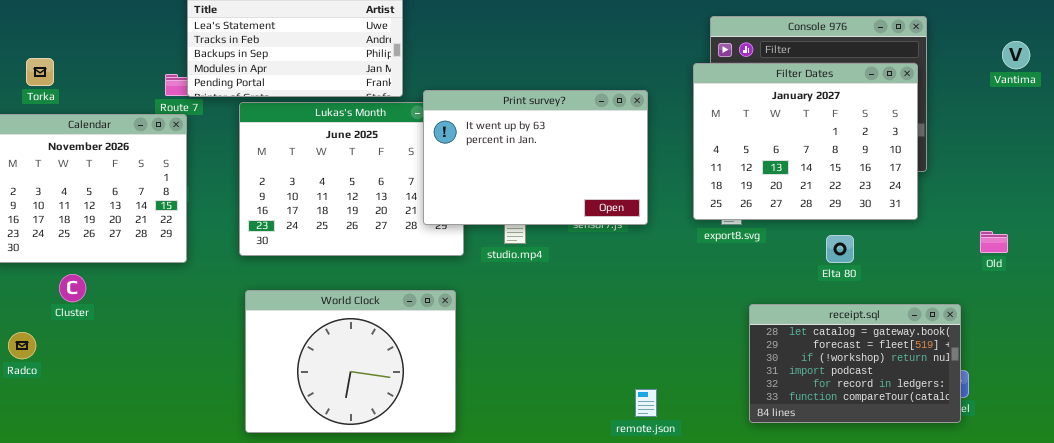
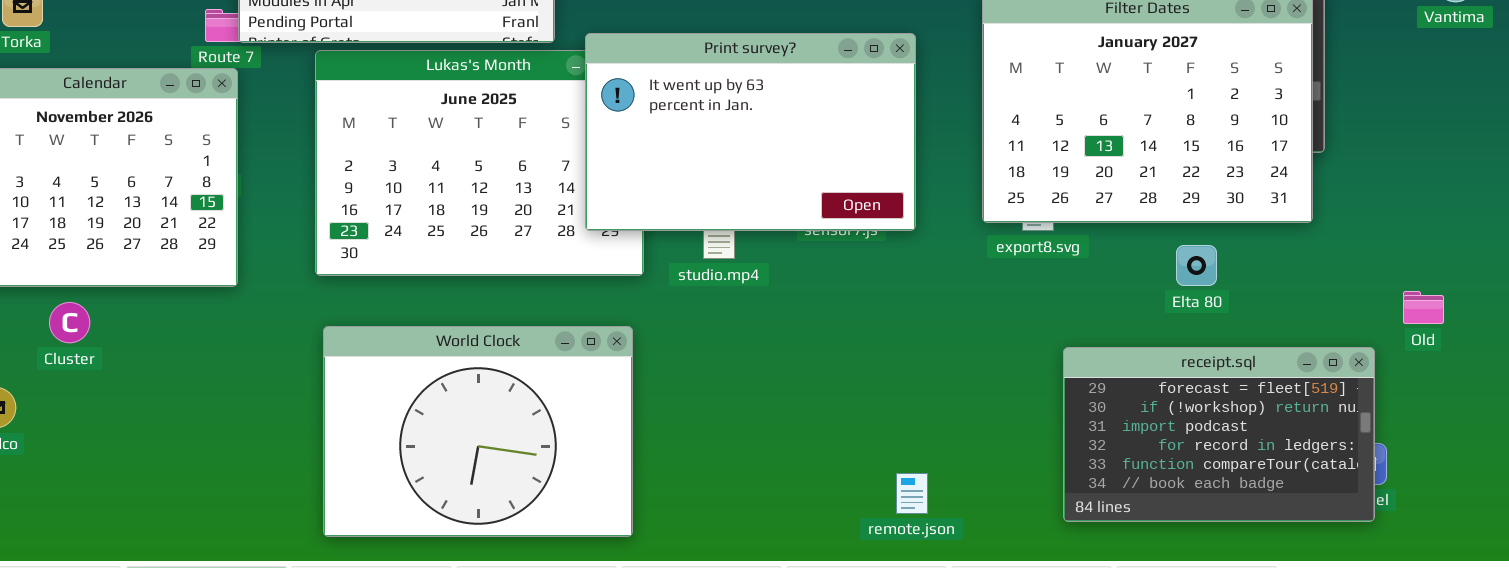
Old: [980,231,1008,253] -> [1403,291,1444,324], moved
receipt.sql: [749,304,961,423] -> [1063,347,1375,522], scrolled down 1 row

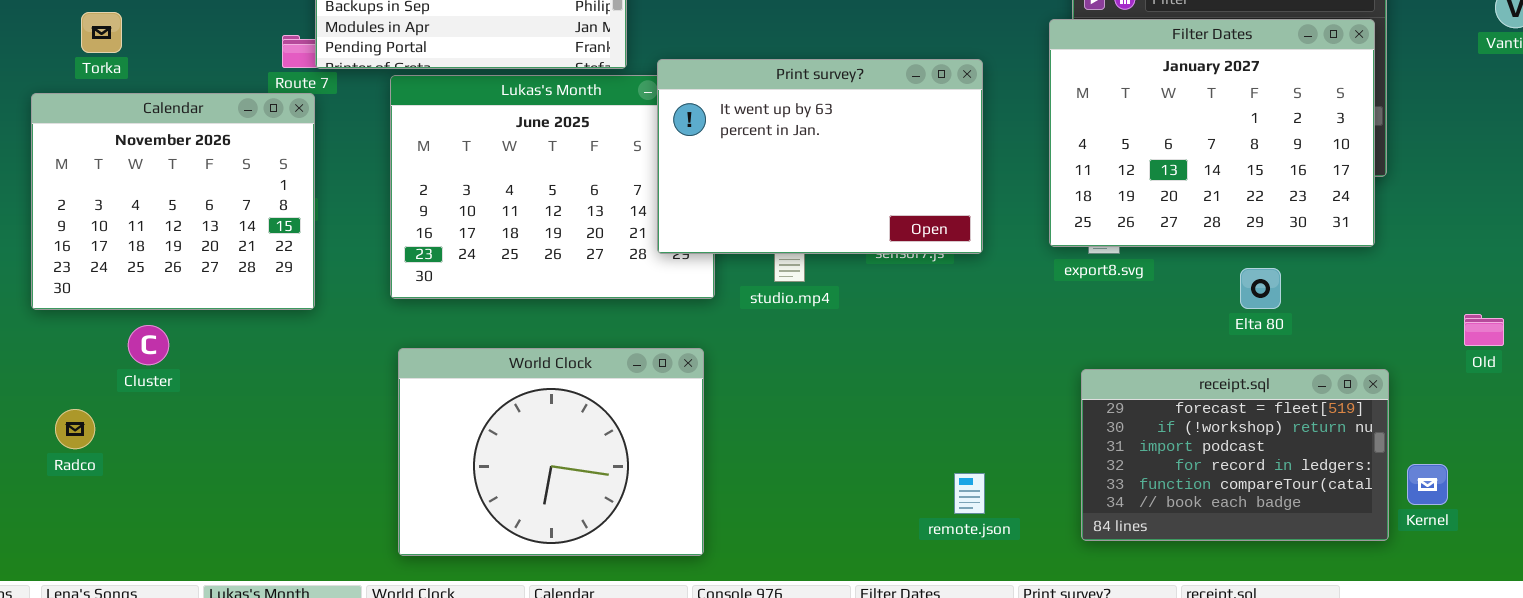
receipt.sql: [1063,347,1375,522] -> [1081,369,1389,541], moved
remote.json: [896,473,928,514] -> [954,473,985,514], moved

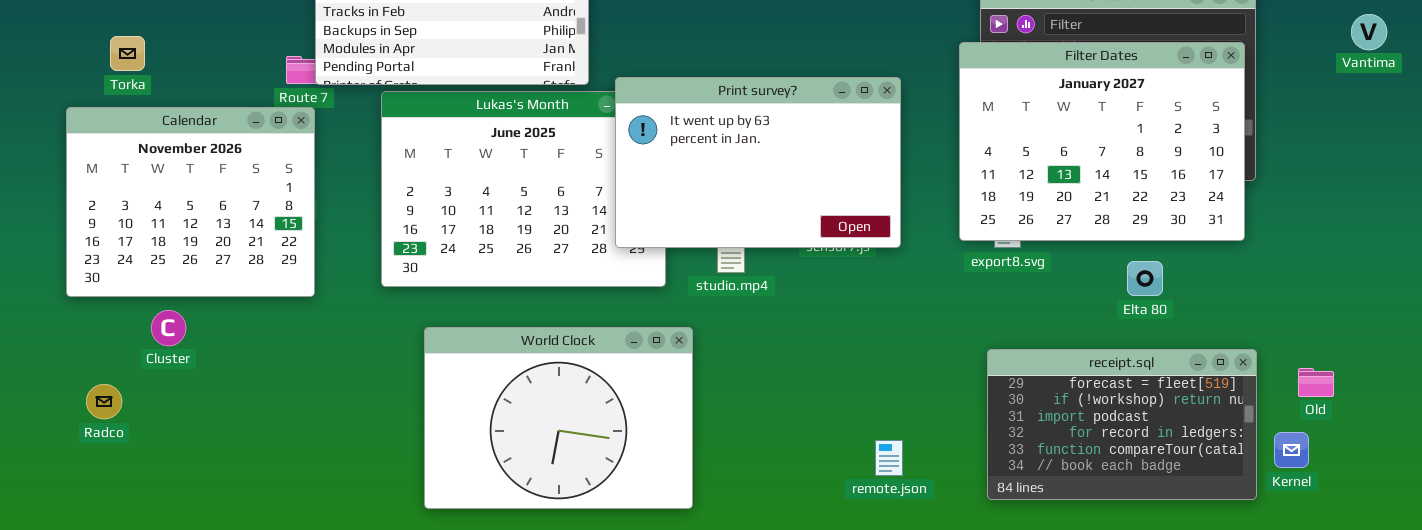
Old: [1464,314,1504,346] -> [1298,368,1334,397], moved
World Clock: [398,348,704,556] -> [424,327,693,509], moved

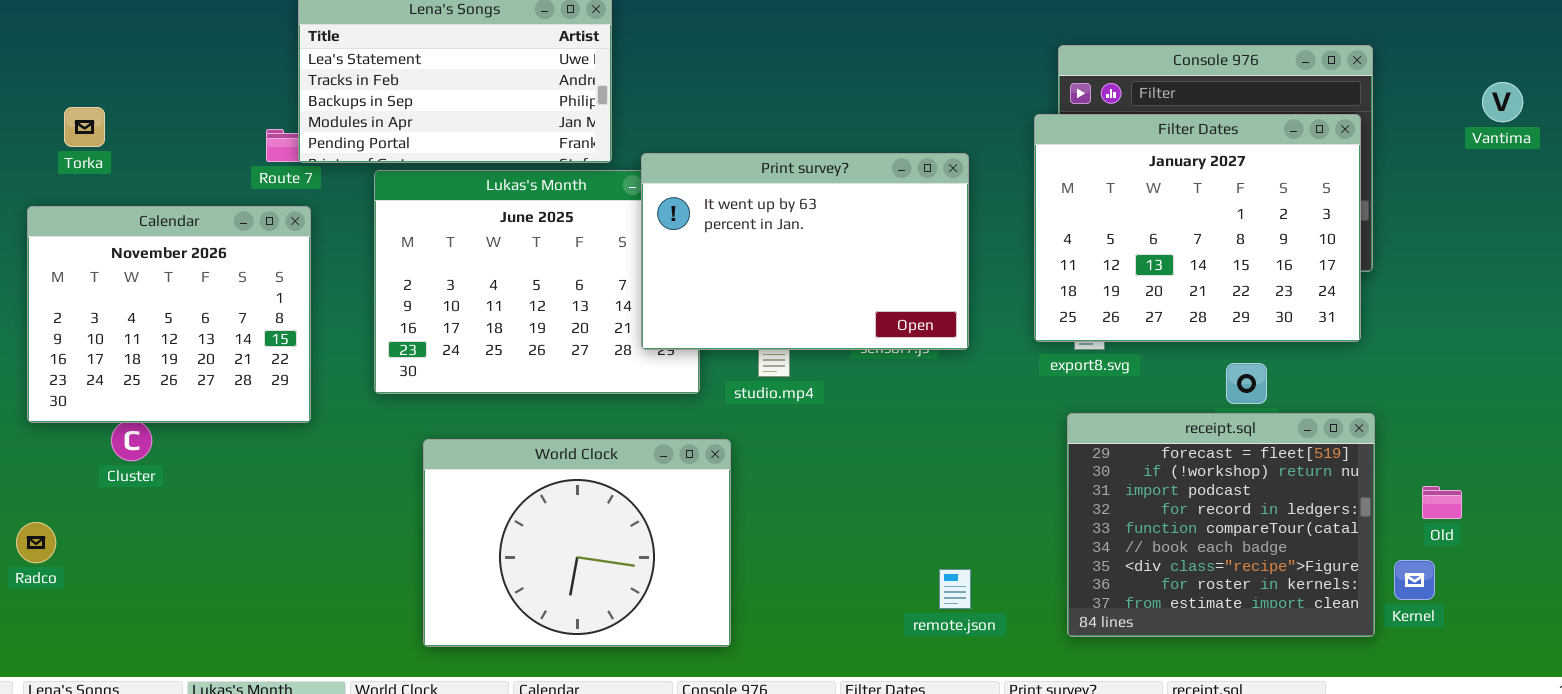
Calendar: [66,107,315,297] -> [27,206,311,423], moved
receipt.sql: [987,349,1257,500] -> [1067,413,1375,637], resized
Radco: [86,384,122,419] -> [16,522,56,563], moved

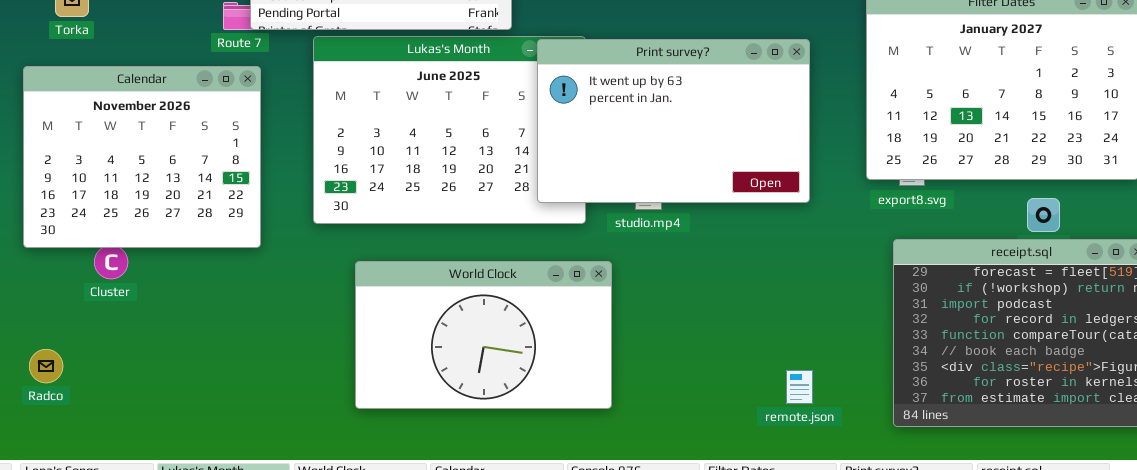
Print survey?: [641,153,969,350] -> [537,39,810,203], moved
World Clock: [423,439,731,647] -> [355,261,612,409], resized
Radco: [16,522,56,563] -> [29,349,63,383], moved

